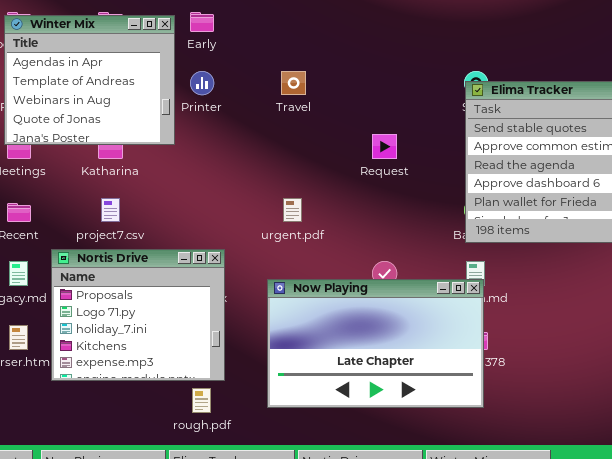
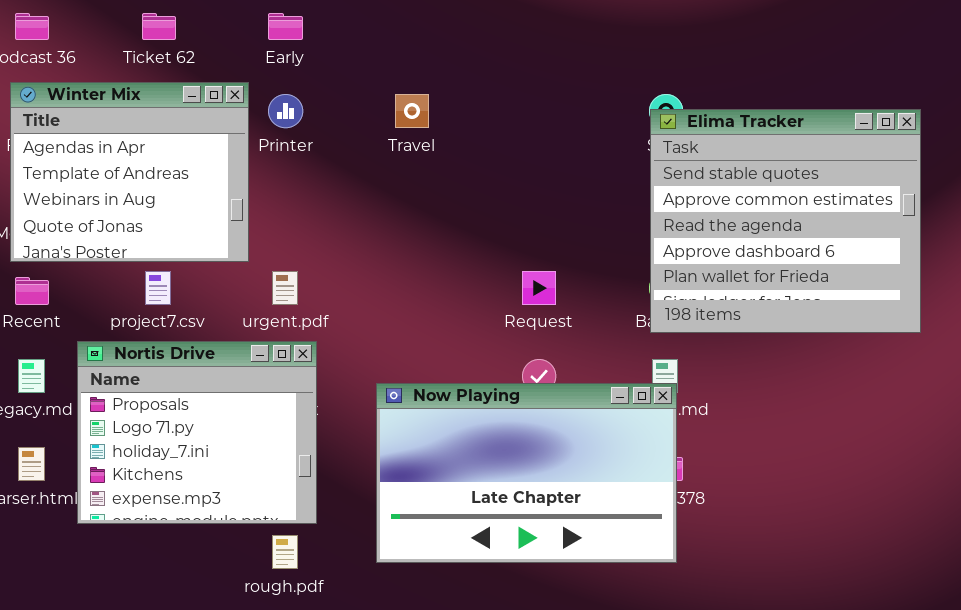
Winter Mix: [4,15,175,145] -> [10,82,249,262], moved
Request: [372,134,397,159] -> [522,271,556,305], moved
urgent.pdf: [283,198,302,222] -> [272,271,298,305], moved

